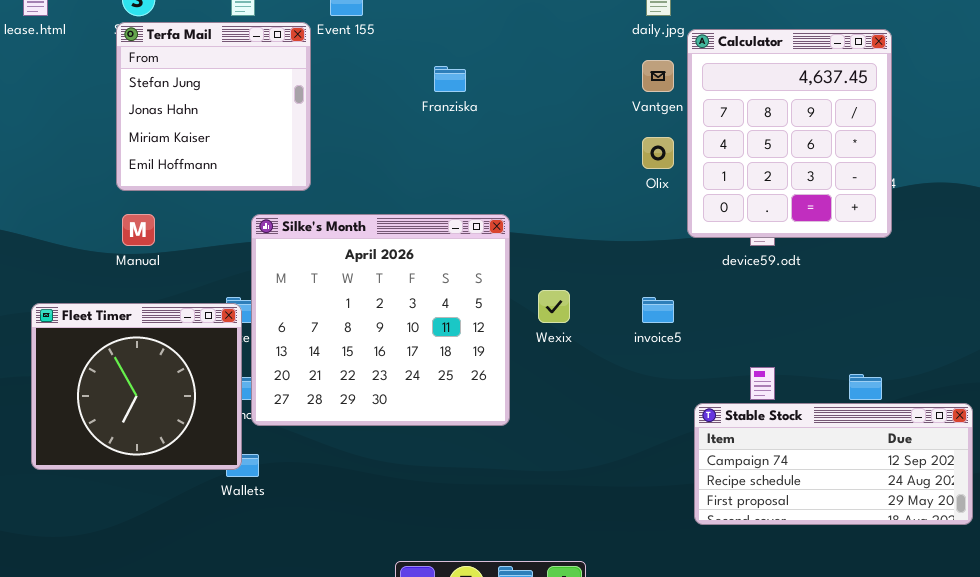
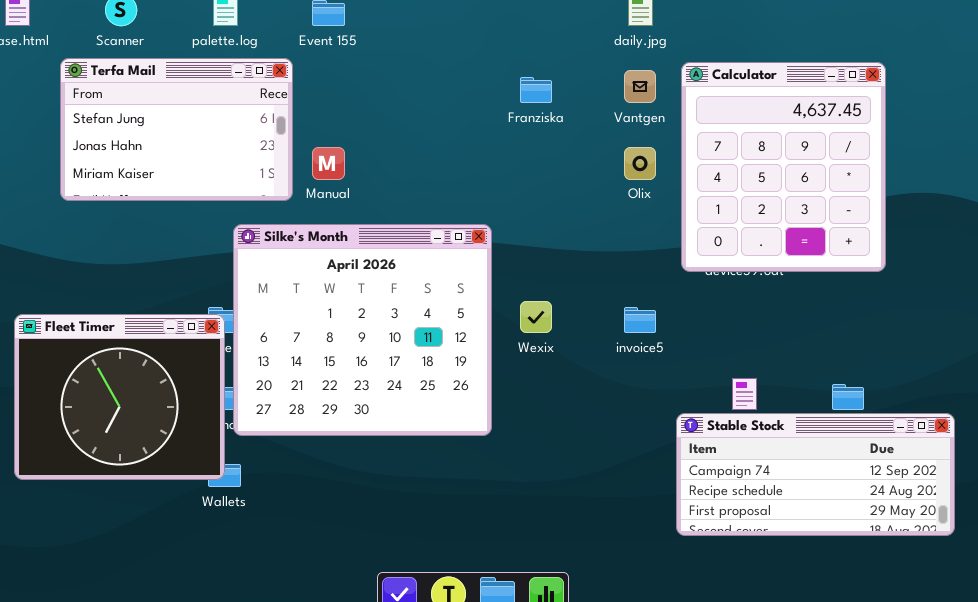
Terfa Mail: [116,22,311,191] -> [60,58,293,201], resized
Calculator: [687,29,892,238] -> [681,62,886,272], moved
Franziska: [434,66,466,92] -> [520,77,552,103], moved
Manual: [122,214,155,246] -> [312,147,345,180], moved

